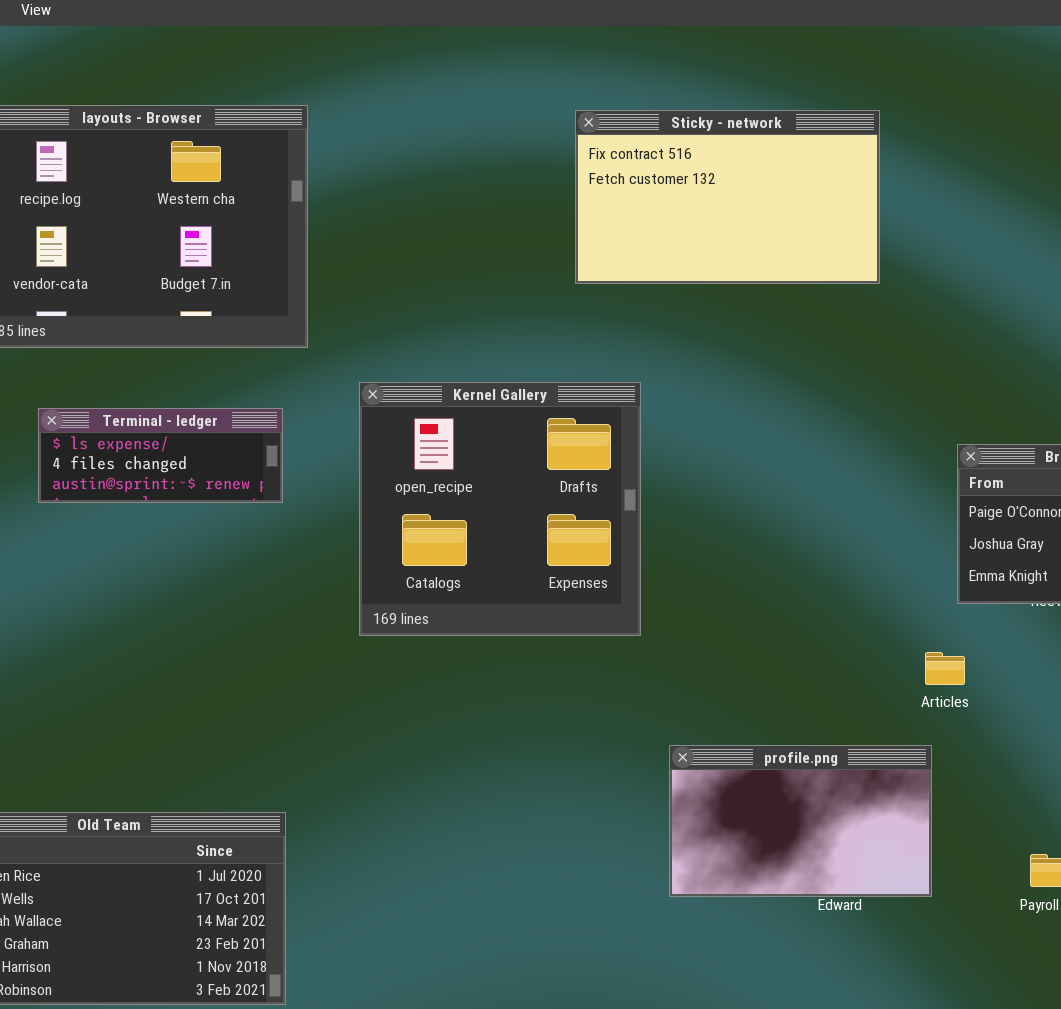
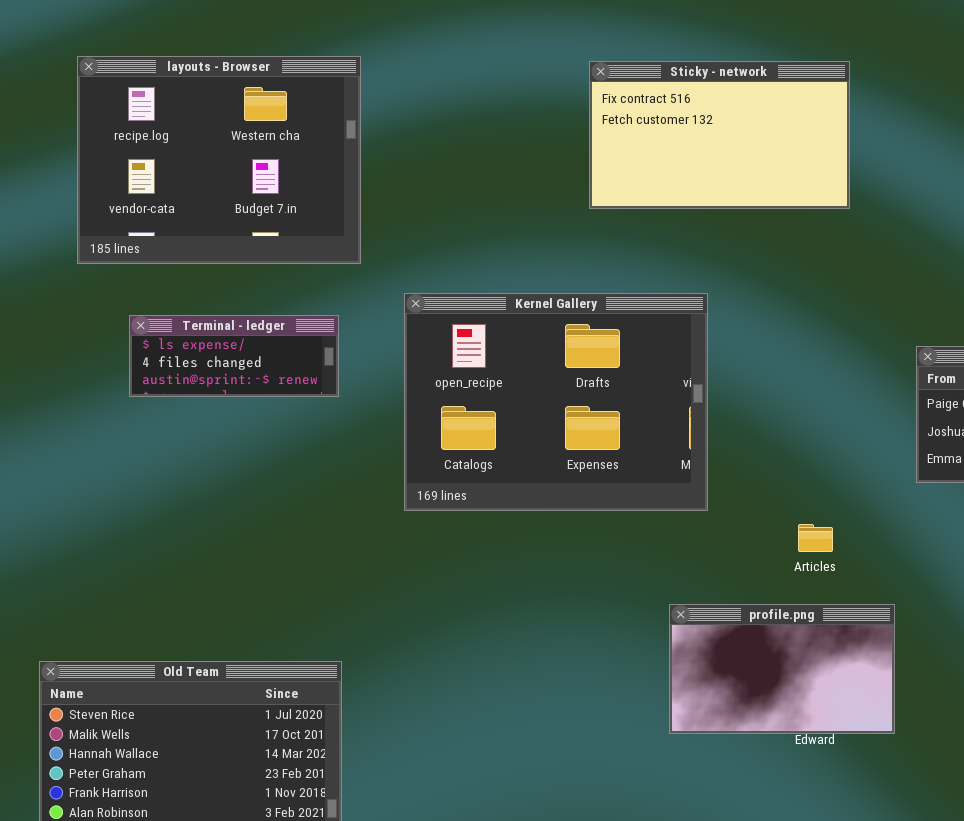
Kernel Gallery: [359,382,641,636] -> [404,293,708,511], resized
Articles: [925,652,965,685] -> [798,524,833,552], moved

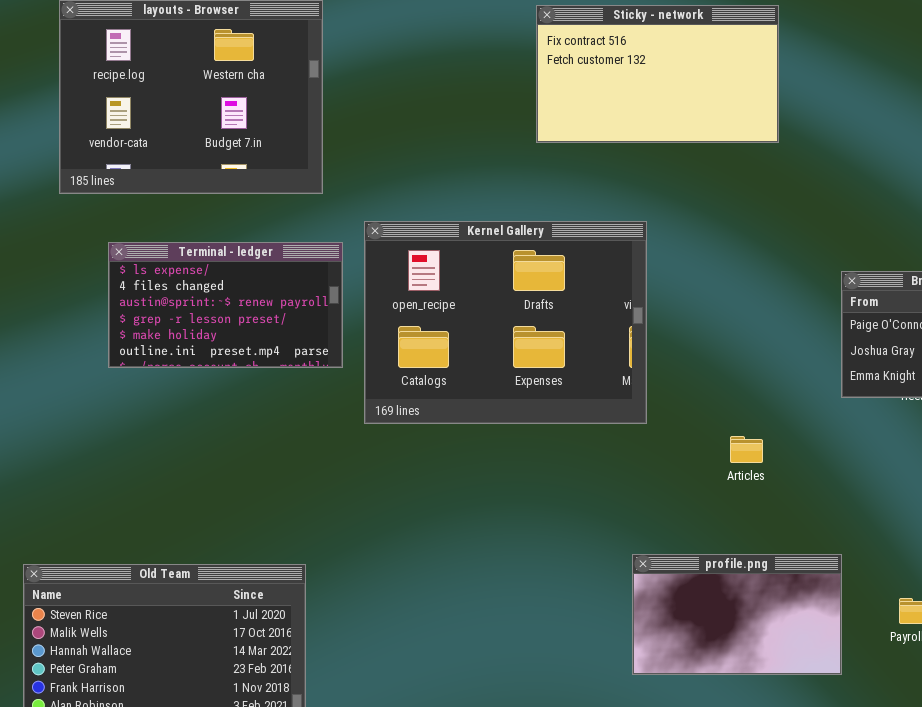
Terminal - ledger: [129,315,339,397] -> [108,242,343,368], resized
profile.png: [669,604,895,734] -> [632,554,842,675], moved

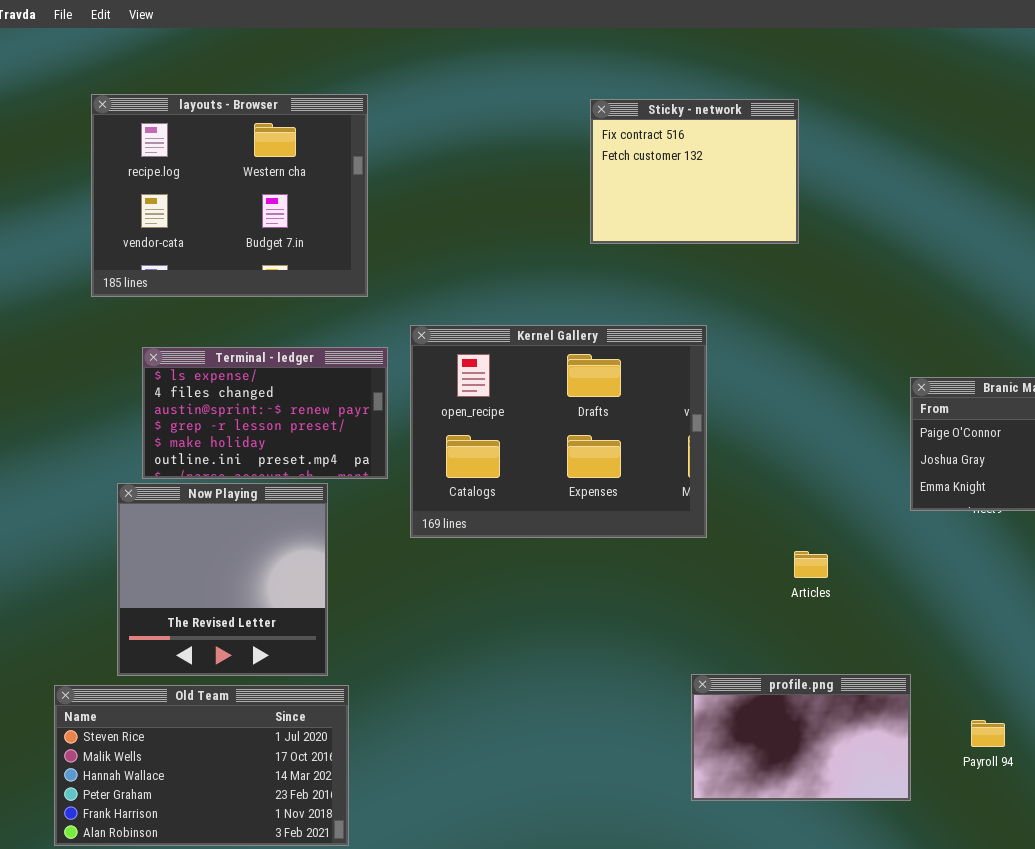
Sticky - network: [536,5,779,143] -> [590,99,799,244], resized
Now Playing: none -> [117,483,328,676], opened

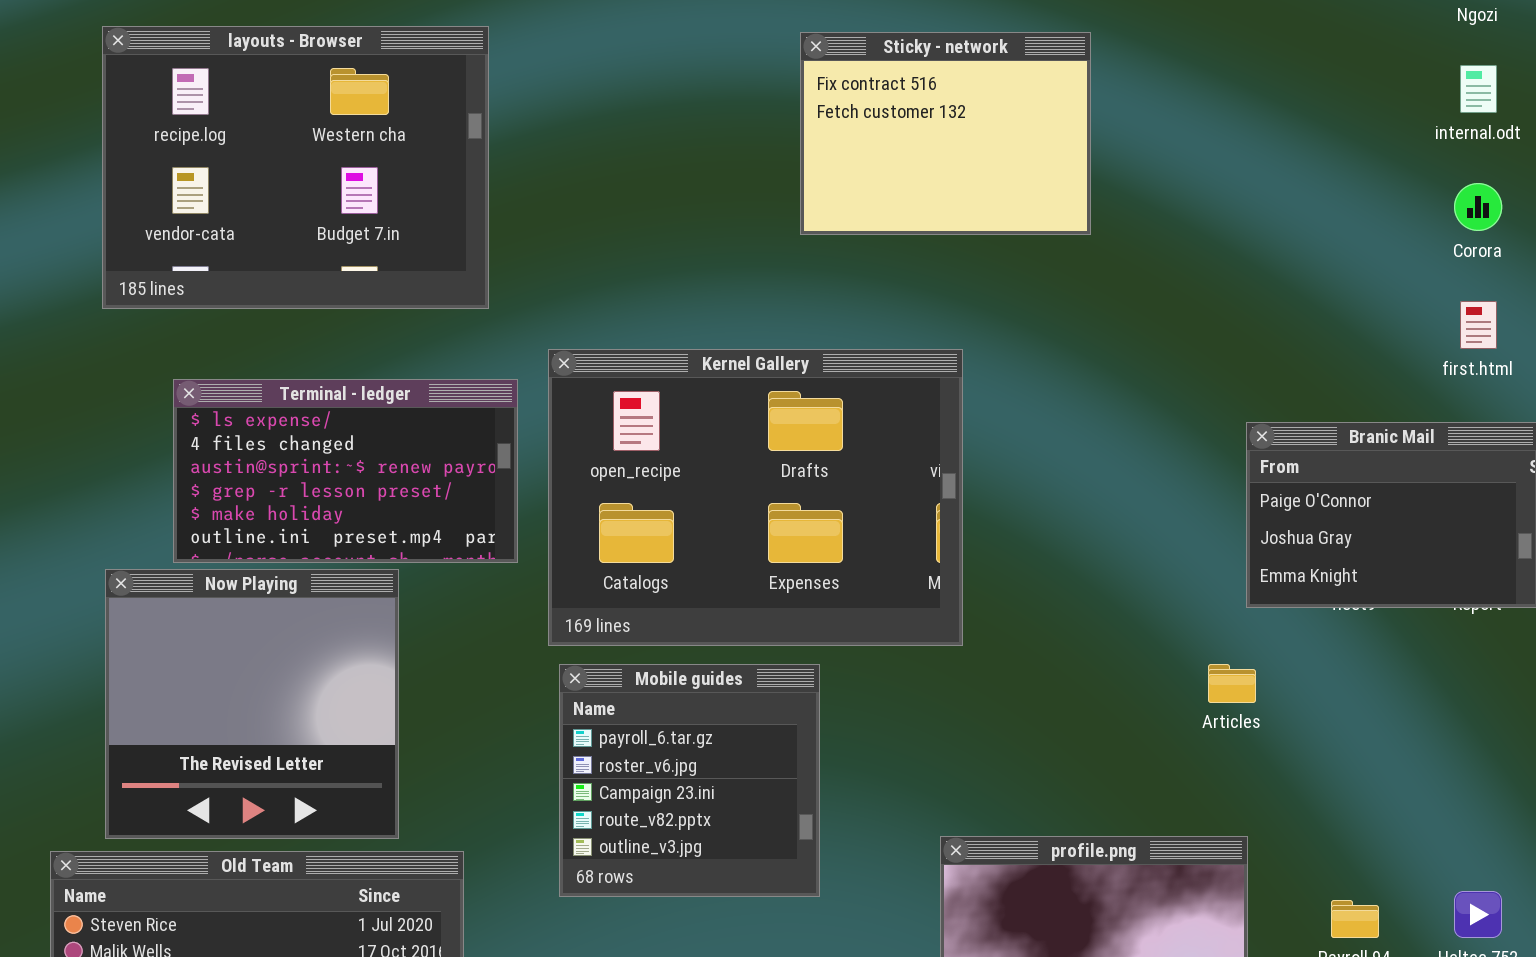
Now Playing: [117,483,328,676] -> [105,569,399,839], moved
Mobile guides: none -> [559,664,820,897], opened
Articles: [794,551,828,578] -> [1208,664,1256,703], moved

